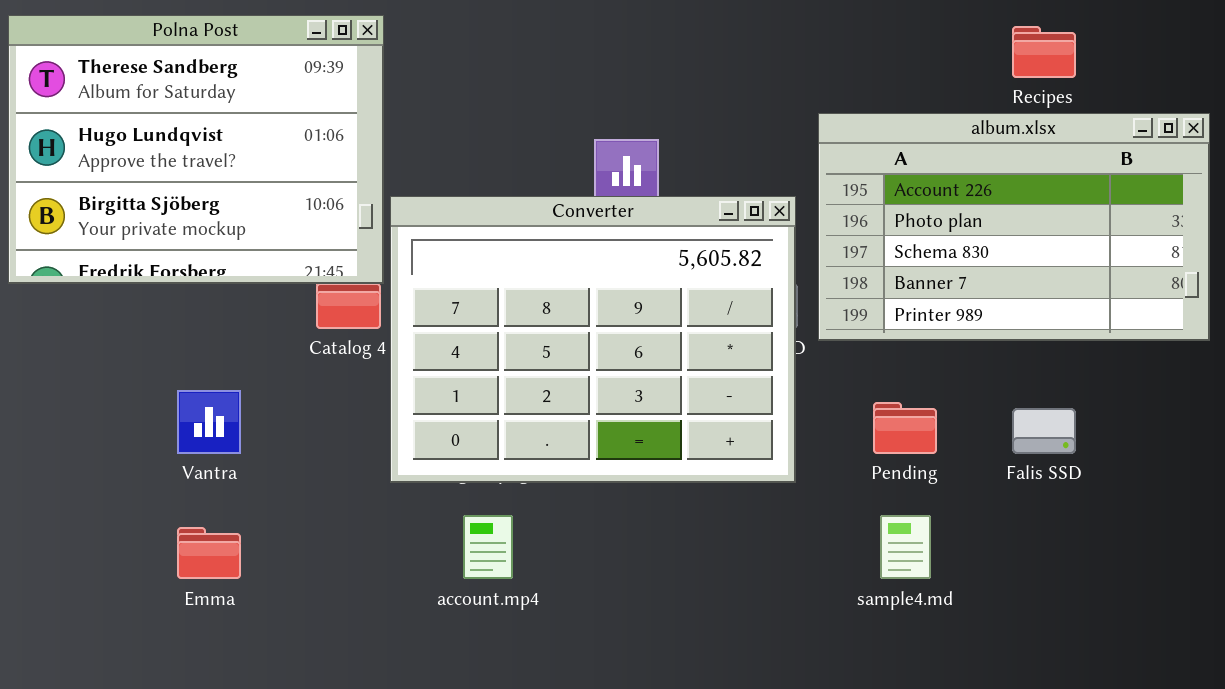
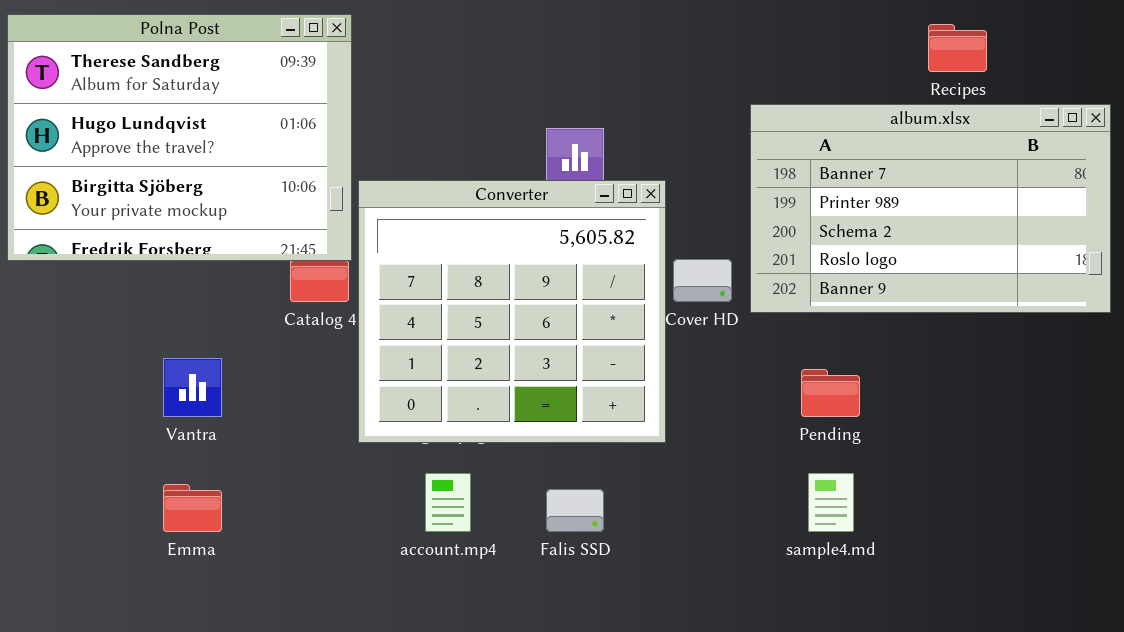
album.xlsx: [818,113,1210,341] -> [750,104,1111,313], scrolled down 3 rows
Converter: [390,196,796,483] -> [358,180,666,443], resized
Falis SSD: [1012,408,1076,454] -> [546,489,604,532], moved

